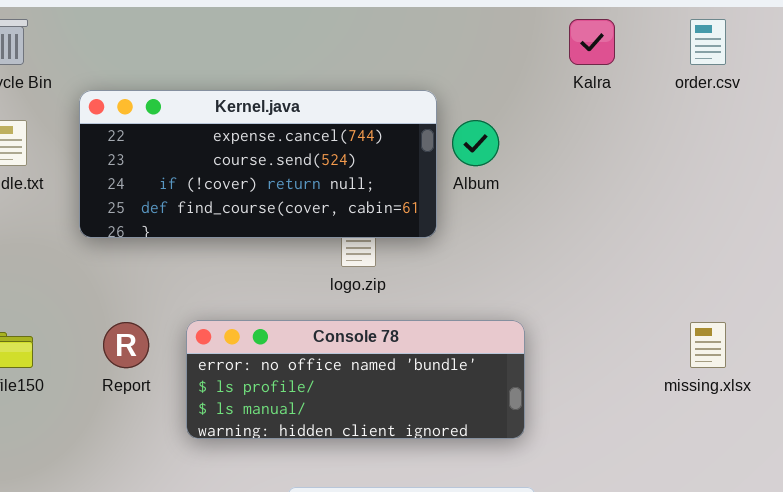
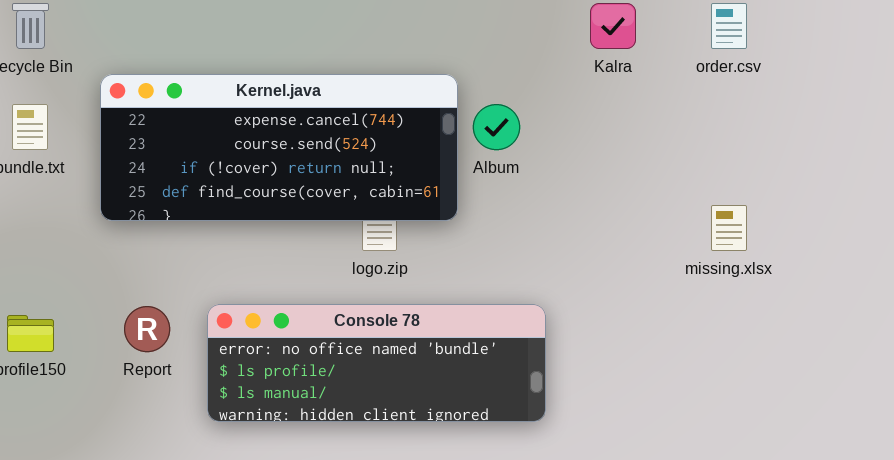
missing.xlsx: [690,322,726,368] -> [711,205,747,251], moved

